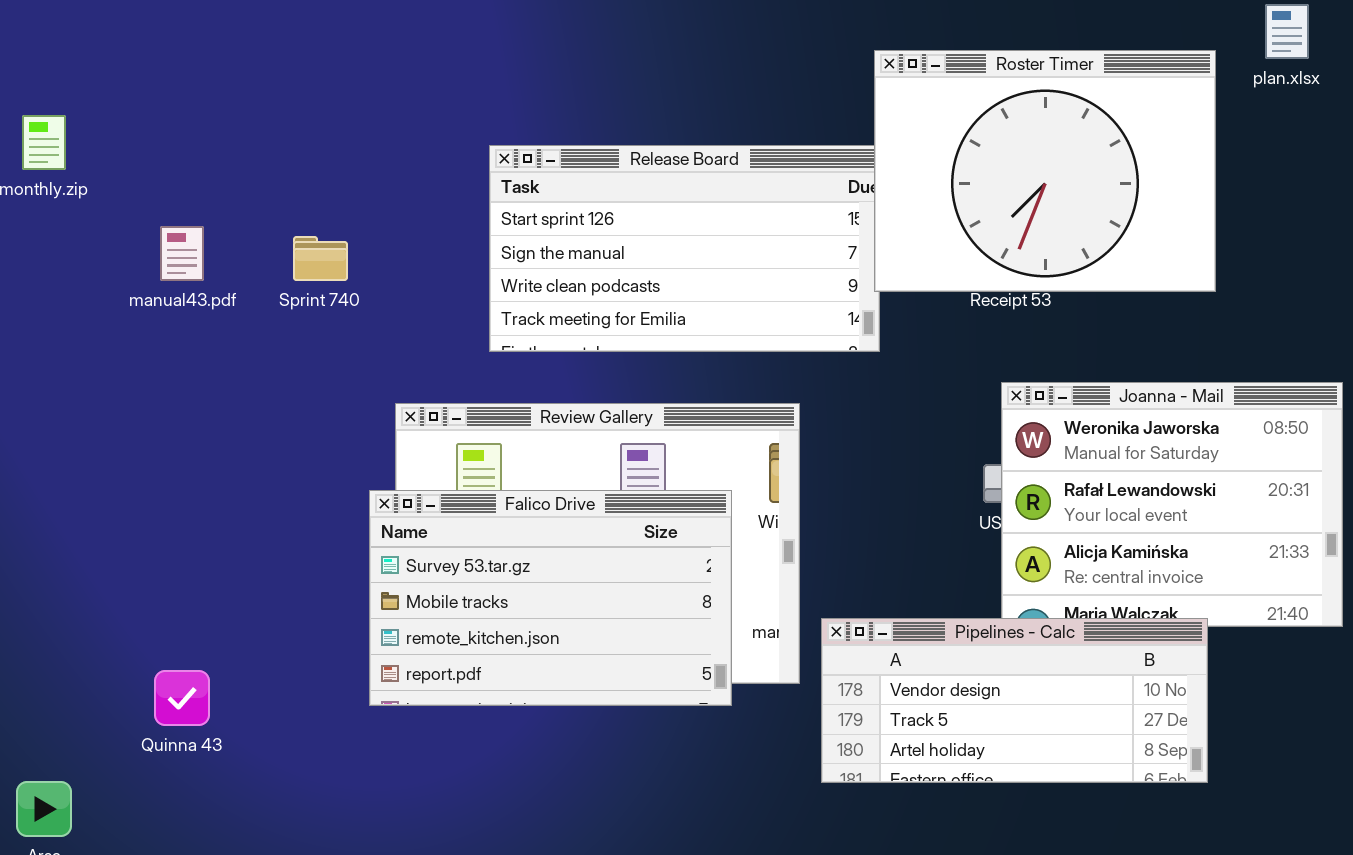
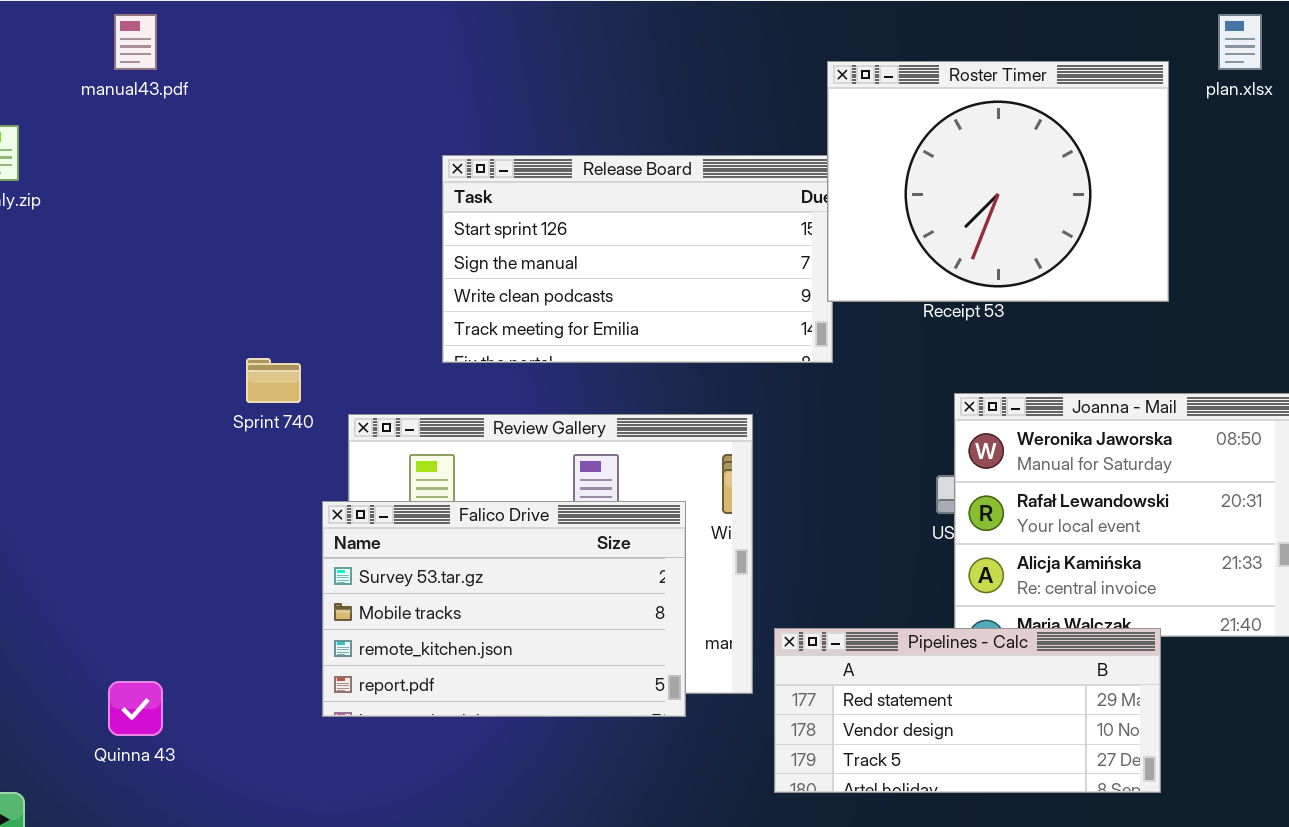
manual43.pdf: [160,226,204,281] -> [114,14,157,70], moved
Sprint 740: [293,236,348,281] -> [246,358,301,403], moved
Pipelines - Calc: [821,618,1208,783] -> [774,628,1161,793], scrolled up 1 row

